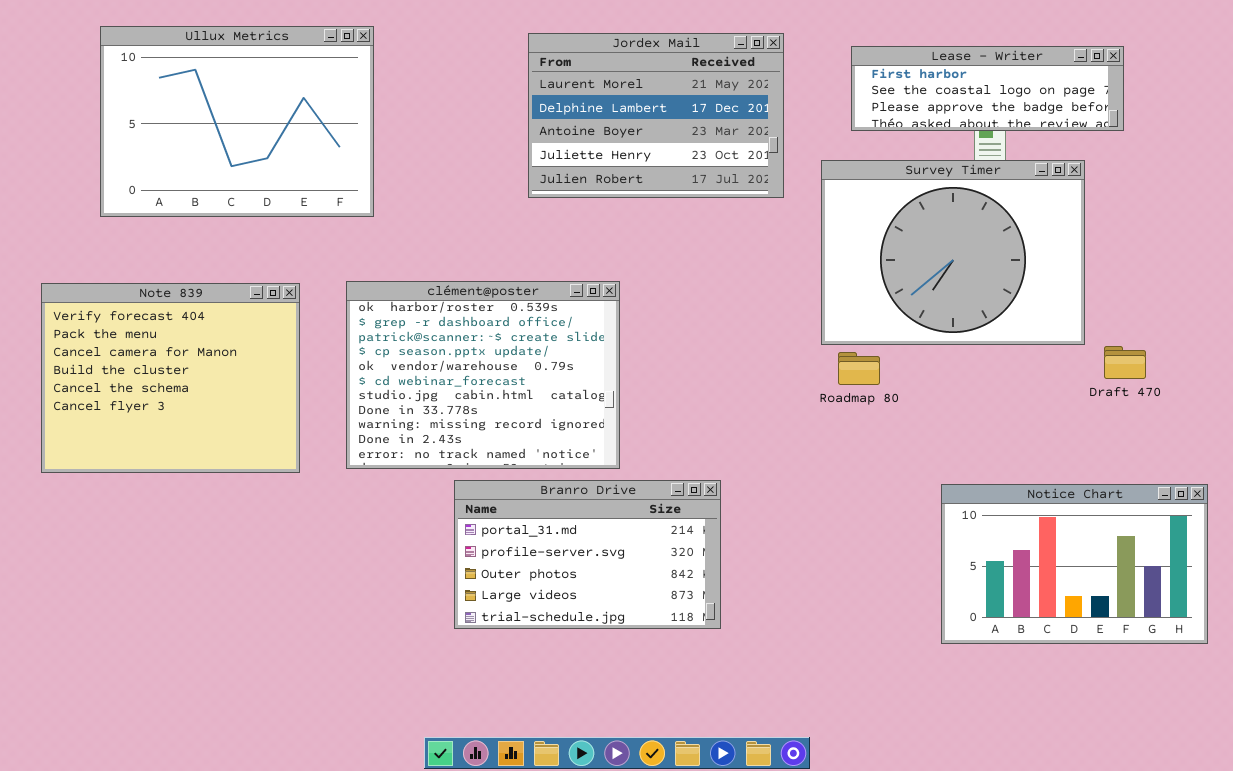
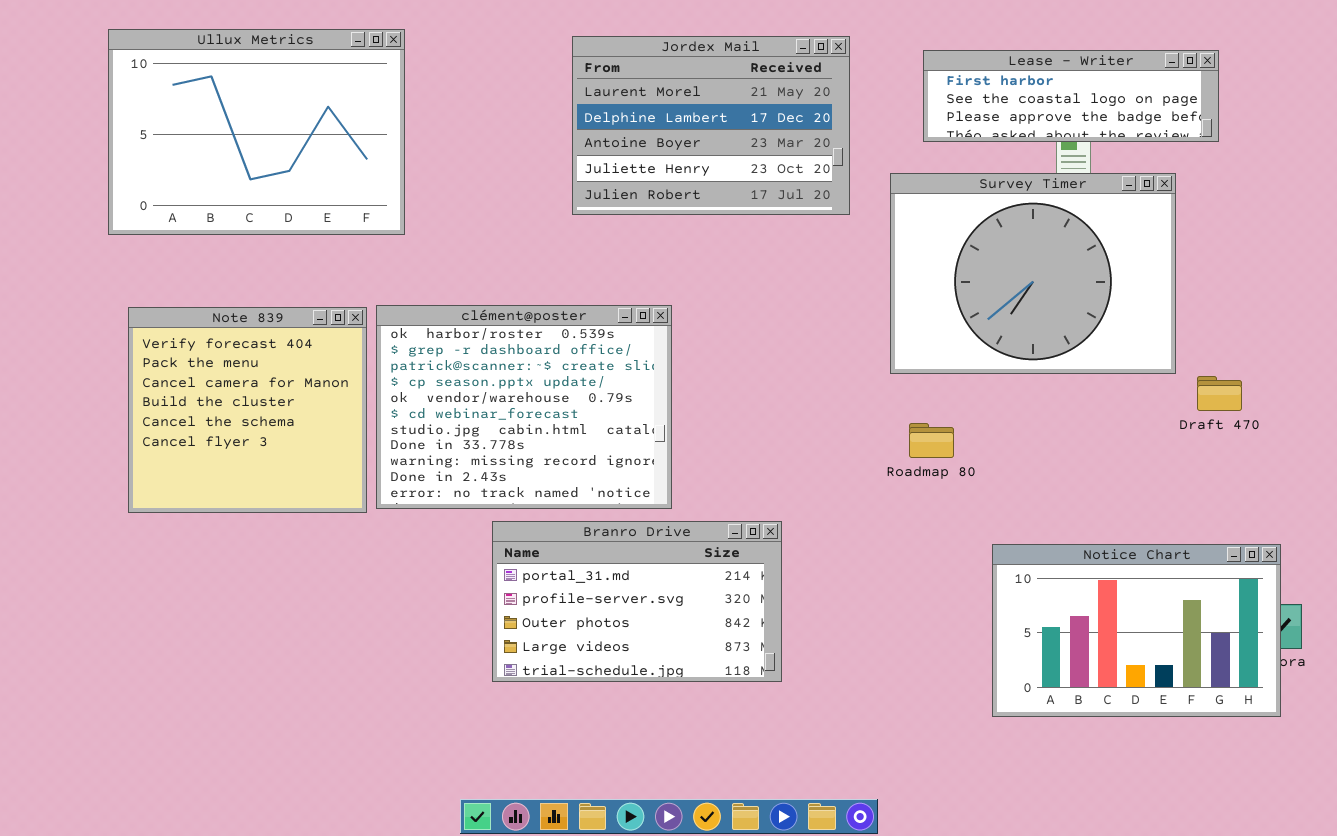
Note 839: [41,283,300,473] -> [128,307,367,513], moved, resized
Roadmap 80: [838,352,880,385] -> [909,423,954,458], moved
Notice Chart: [941,484,1208,644] -> [992,544,1281,717], moved

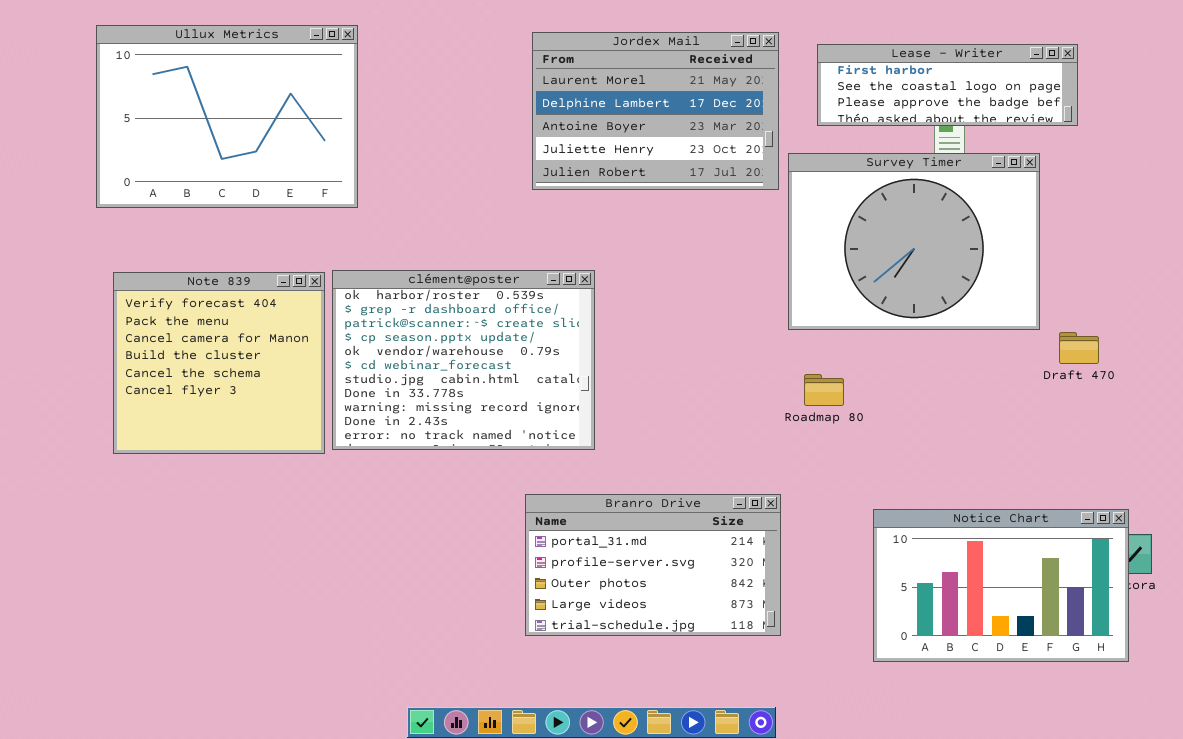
Jordex Mail: [572,36,850,215] -> [532,32,779,190], moved
Branro Drive: [492,521,782,682] -> [525,494,781,636], moved
Notice Chart: [992,544,1281,717] -> [873,509,1129,662], moved

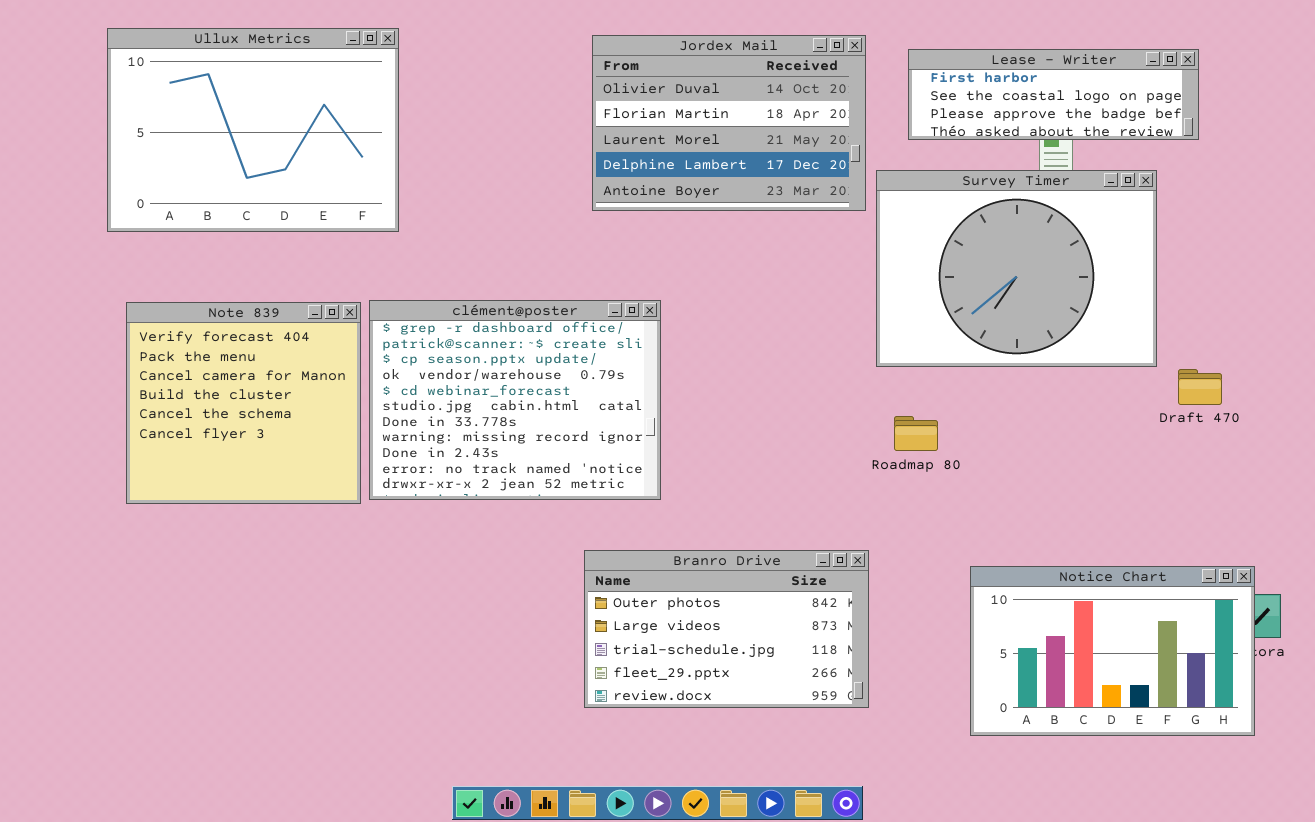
Jordex Mail: [532,32,779,190] -> [592,35,866,211], scrolled up 2 rows
clément@poster: [332,270,595,450] -> [369,300,661,500], scrolled down 1 row
Branro Drive: [525,494,781,636] -> [584,550,869,708], scrolled down 2 rows

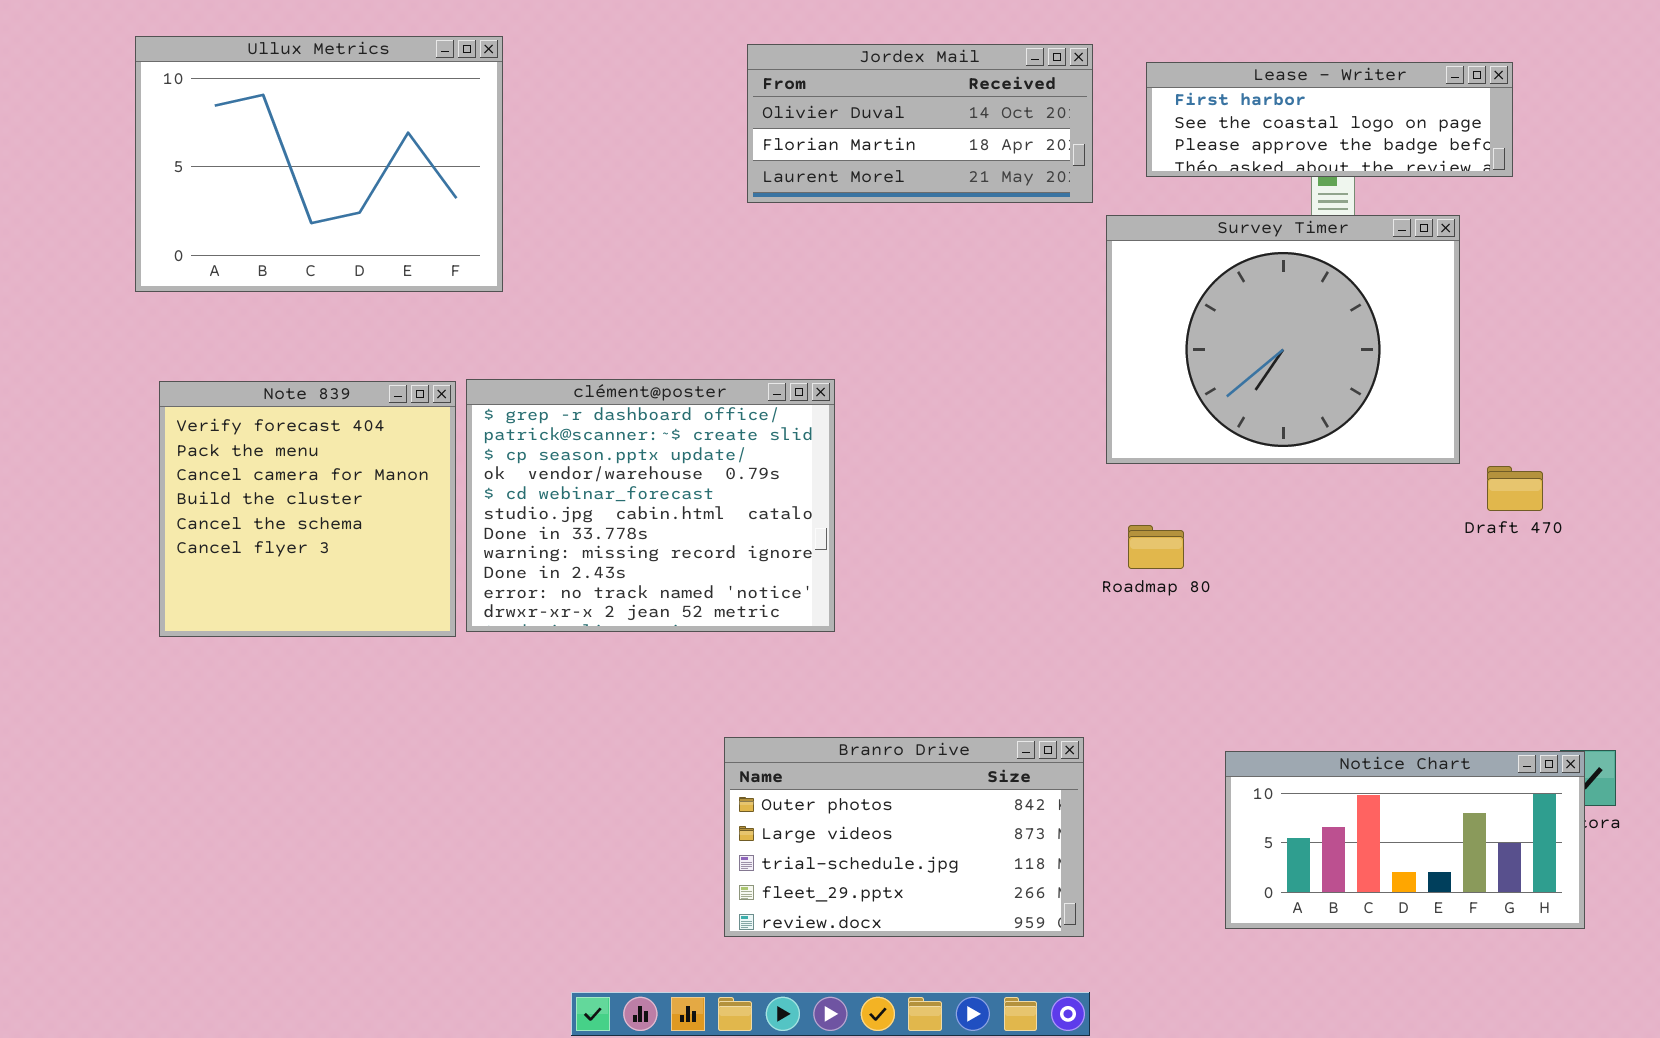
Jordex Mail: [592,35,866,211] -> [747,44,1093,203], resized
Branro Drive: [584,550,869,708] -> [724,737,1084,937], moved
Notice Chart: [970,566,1255,736] -> [1225,751,1585,929], resized

